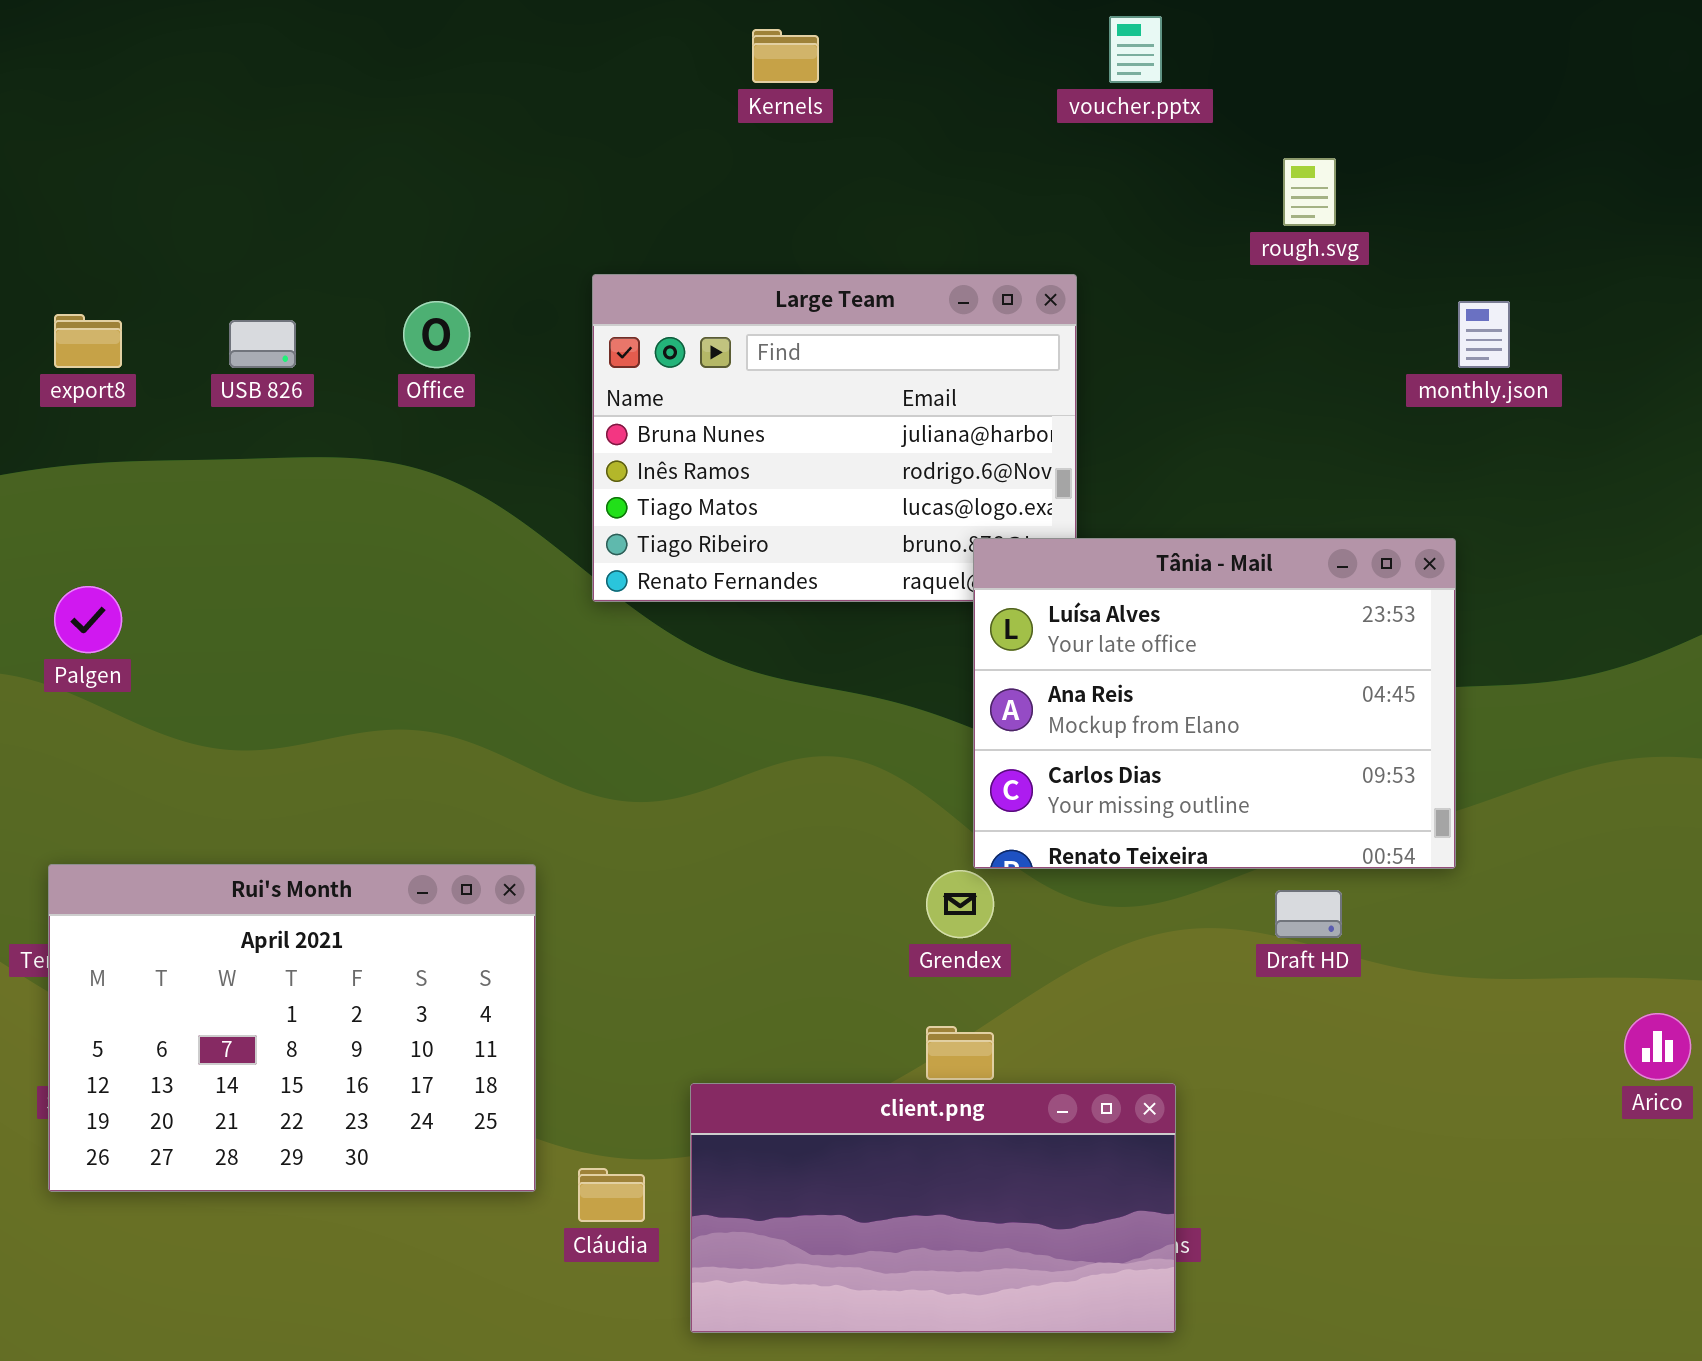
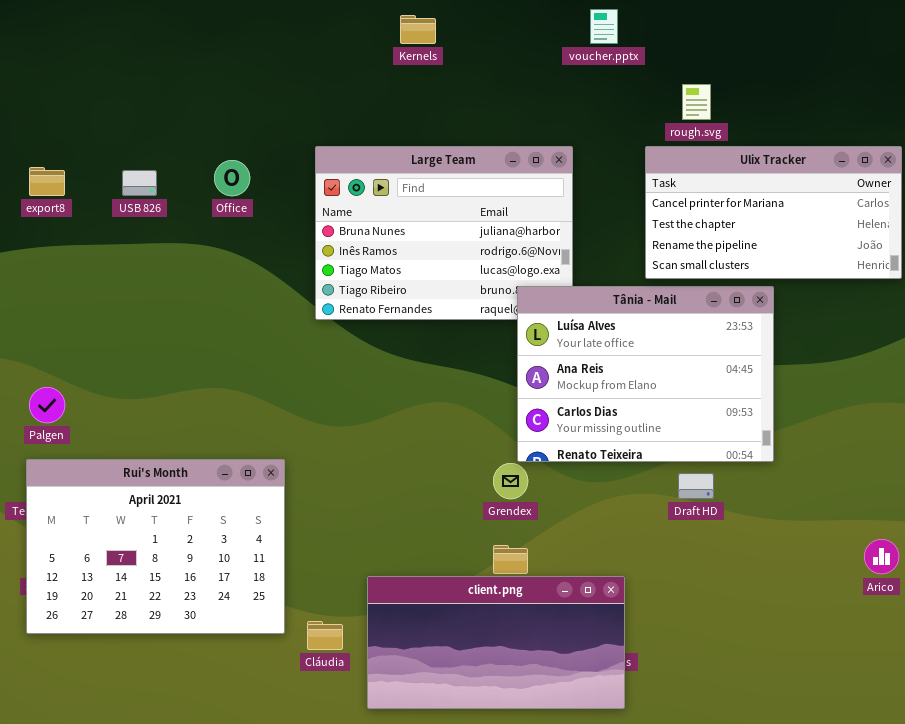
Ulix Tracker: none -> [645,146,902,279], opened
Palgen: [54,586,122,653] -> [29,387,65,423], moved

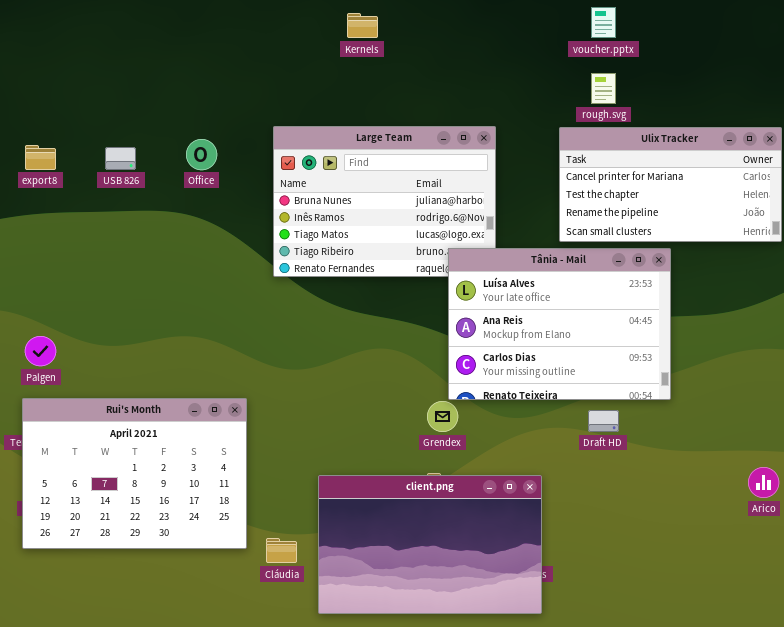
voucher.pptx: [590,9,618,44] -> [591,7,616,38], moved
client.png: [367,576,625,709] -> [318,475,542,614], resized

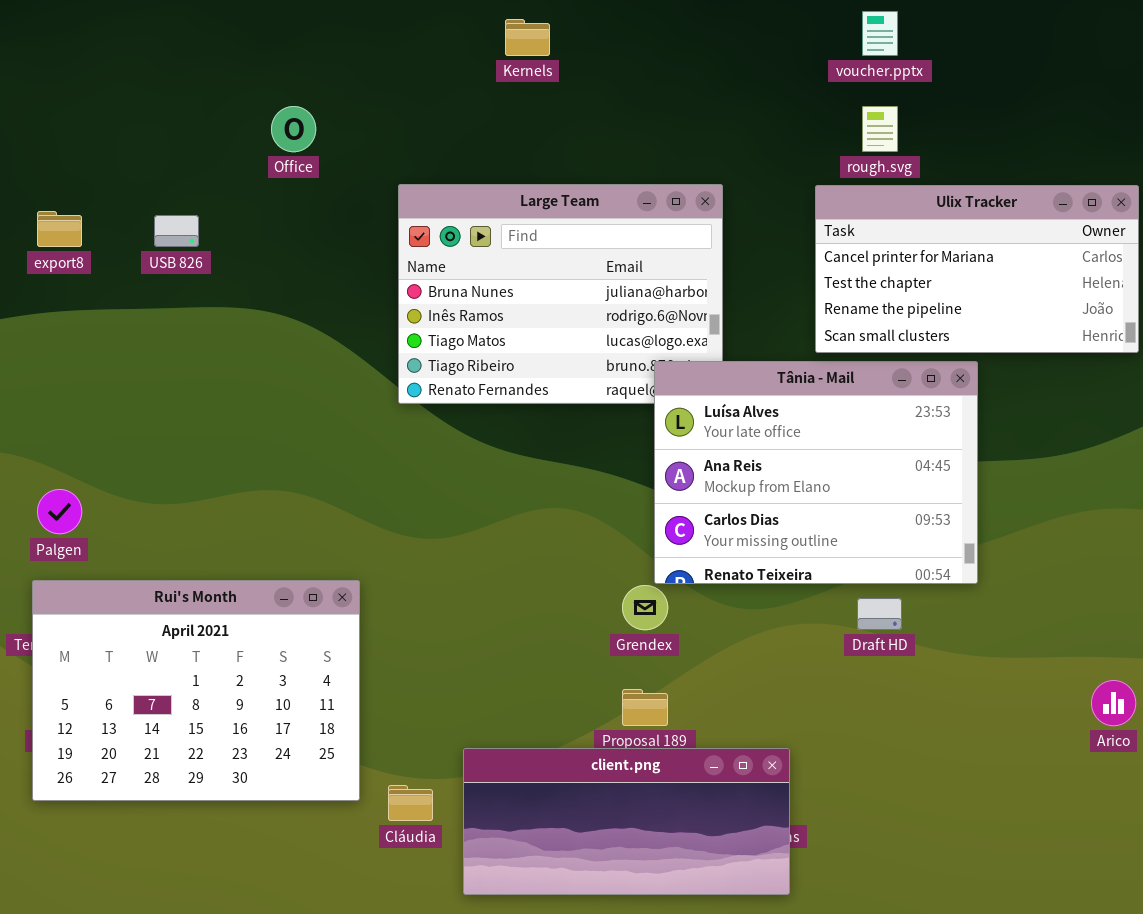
Office: [186,139,217,170] -> [271,106,316,152], moved
client.png: [318,475,542,614] -> [463,748,790,895], resized

